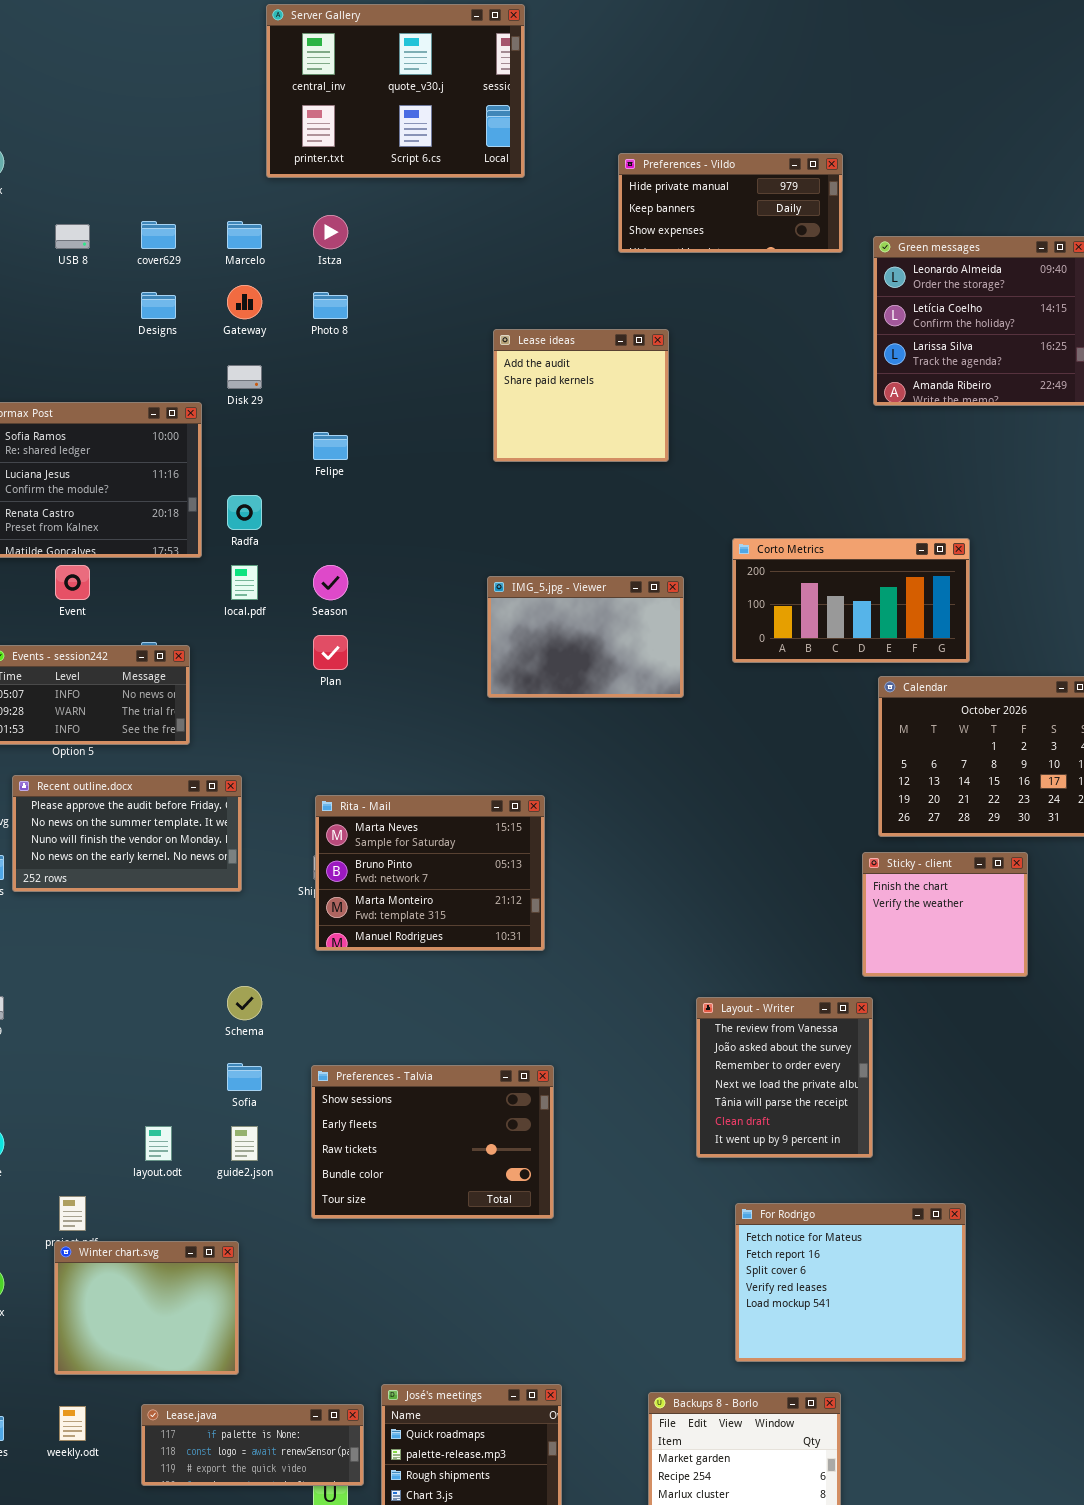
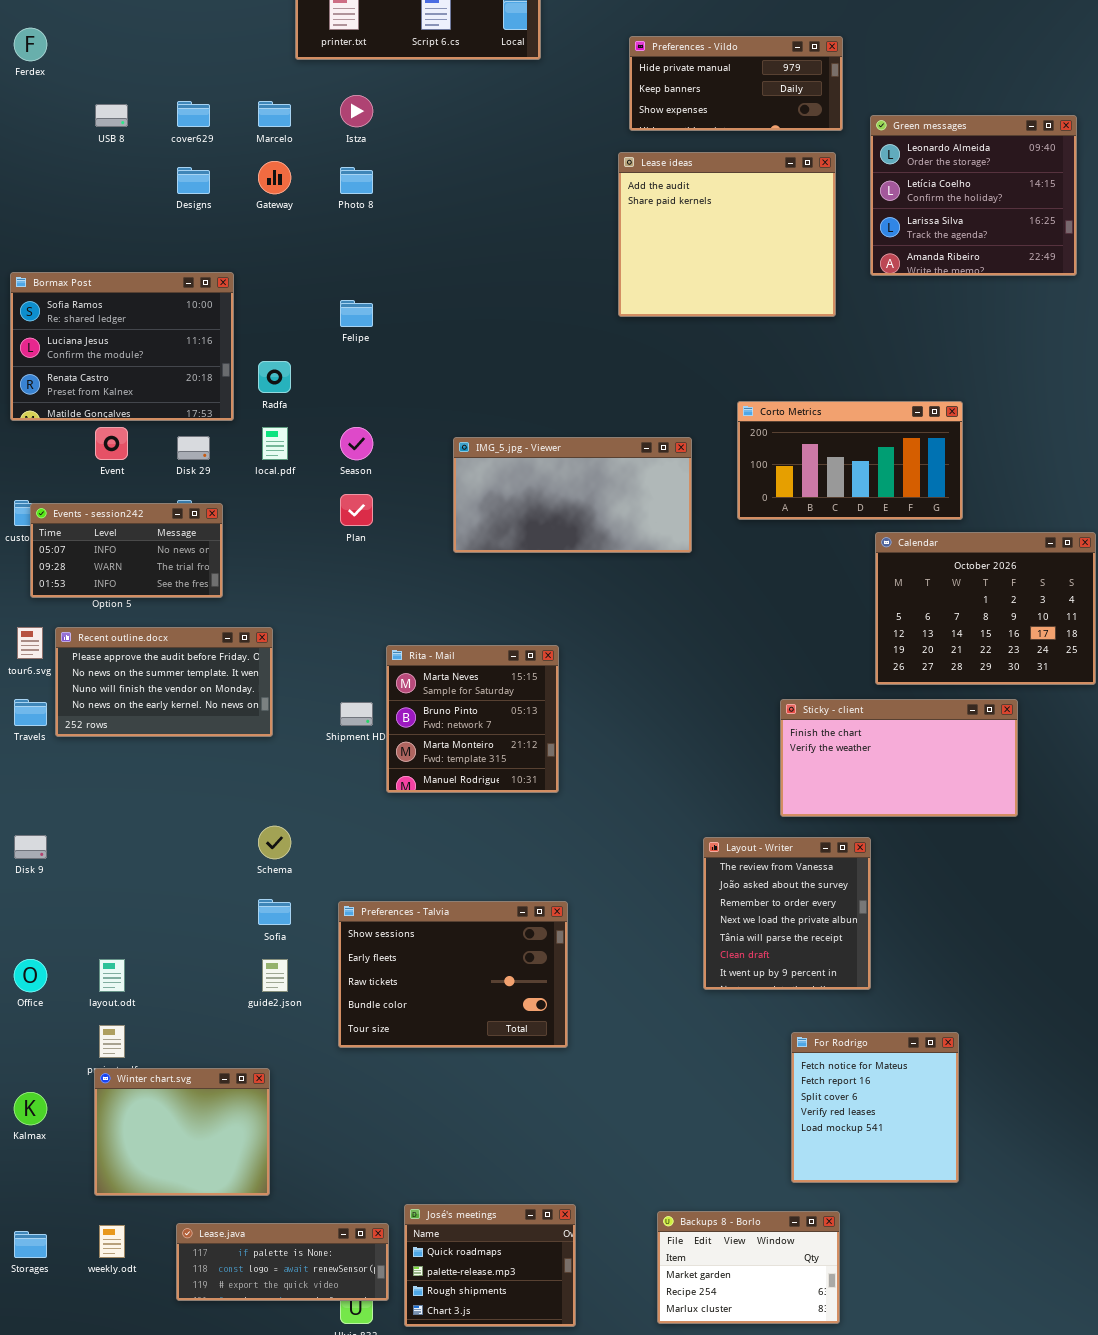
Lease ideas: [493,329,669,462] -> [618,152,836,317], moved, resized
Disk 29: [227,365,262,389] -> [177,436,210,460], moved
IMG_5.jpg - Viewer: [487,576,684,698] -> [453,437,692,553], resized
Rita - Mail: [315,795,545,951] -> [386,645,559,793], resized
Sticky - client: [862,852,1028,977] -> [780,699,1018,817], resized
layout.odt: [145,1126,172,1161] -> [99,959,125,992], moved
For Rodrigo: [735,1203,966,1362] -> [791,1032,959,1183], resized

